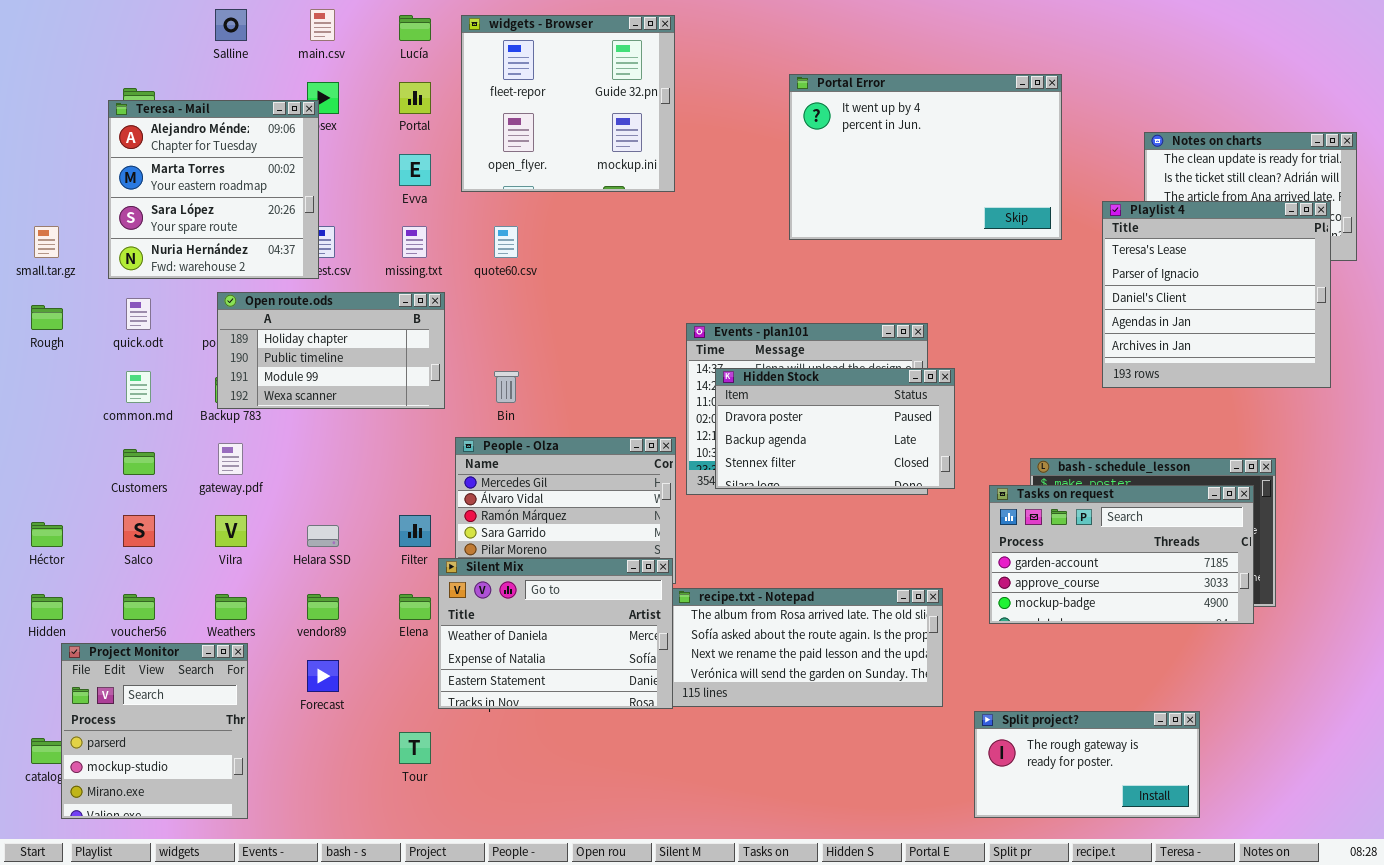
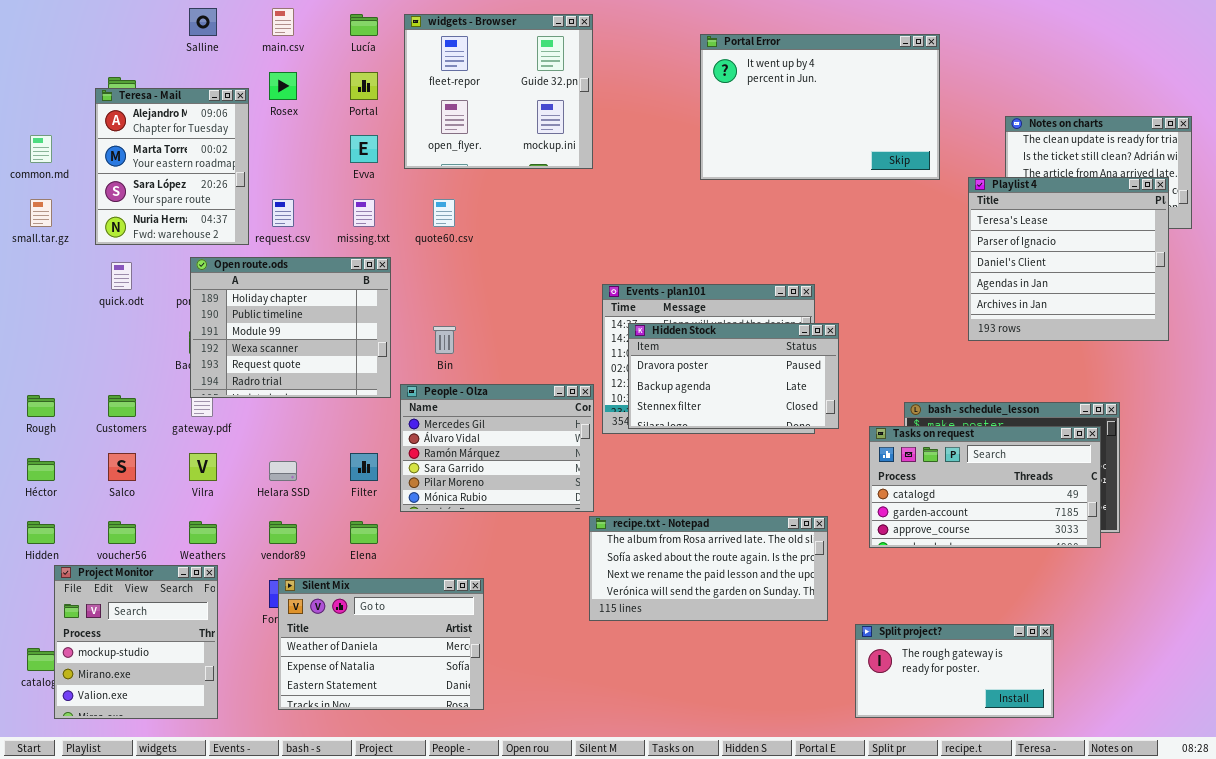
Portal Error: [789,74,1062,240] -> [700,34,940,180], moved
Teresa - Mail: [108,100,319,279] -> [95,88,249,245], resized
Open route.ods: [217,292,445,409] -> [190,257,391,398], resized
Rough: [31,305,63,330] -> [27,395,55,417], moved
common.md: [126,371,151,403] -> [30,135,52,163], moved
Tasks on request: [989,485,1254,624] -> [869,426,1101,548], scrolled up 1 row
Silent Mix: [438,558,673,709] -> [278,578,484,710], moved
Project Monitor: [61,643,248,819] -> [54,565,218,719], scrolled down 1 row

